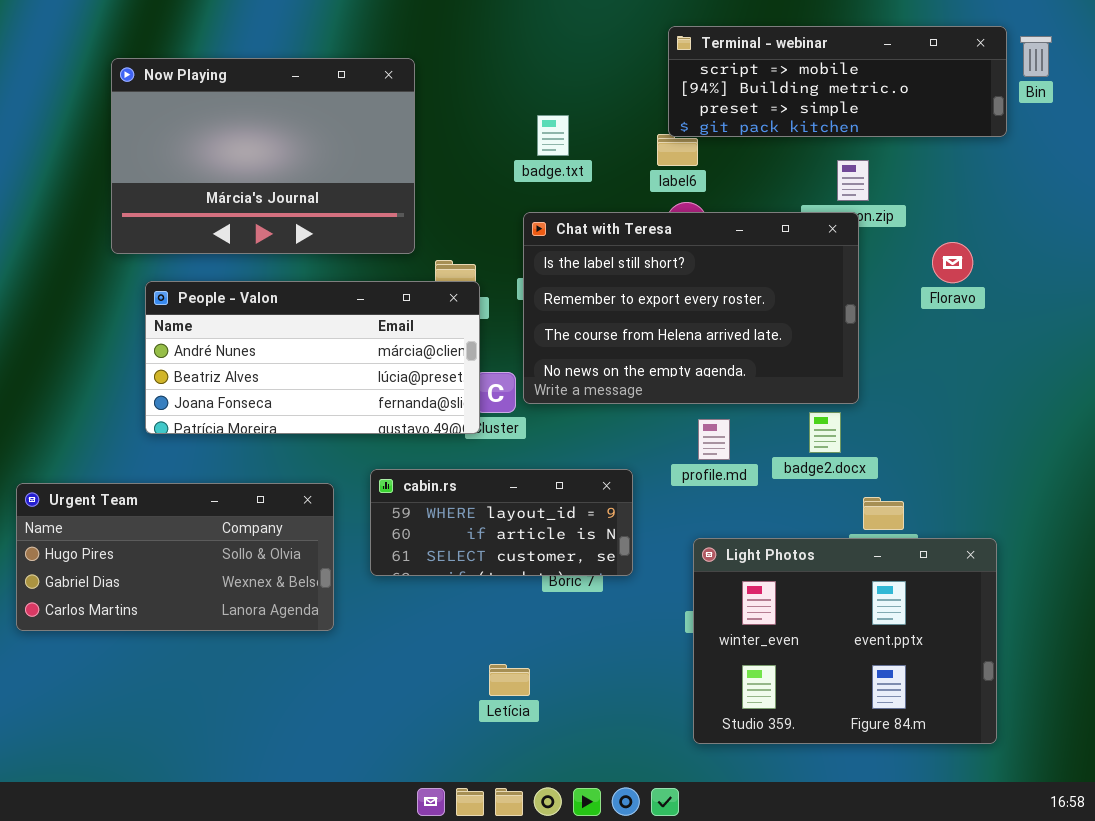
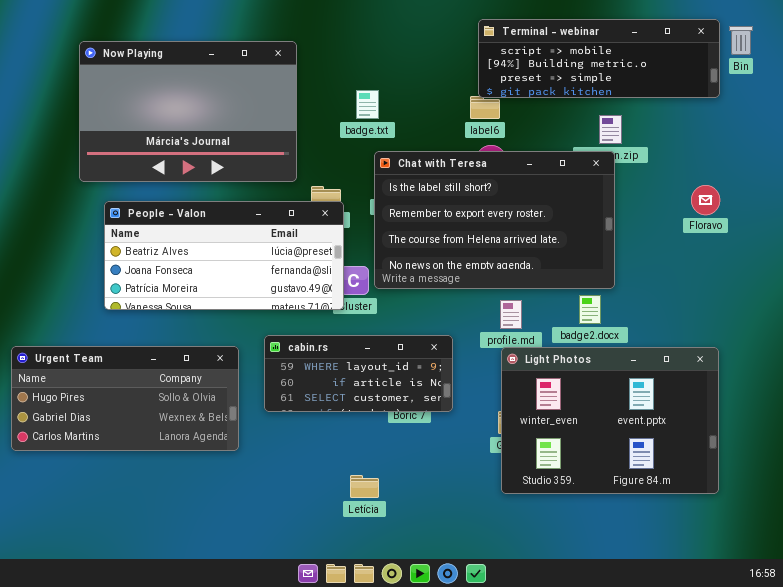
badge.txt: [537,115,569,156] -> [356,90,379,119], moved
Floravo: [932,242,973,283] -> [691,185,720,215], moved
People - Valon: [145,281,480,434] -> [104,201,344,310], scrolled down 1 row
Light Photos: [693,538,997,744] -> [501,347,719,494], moved

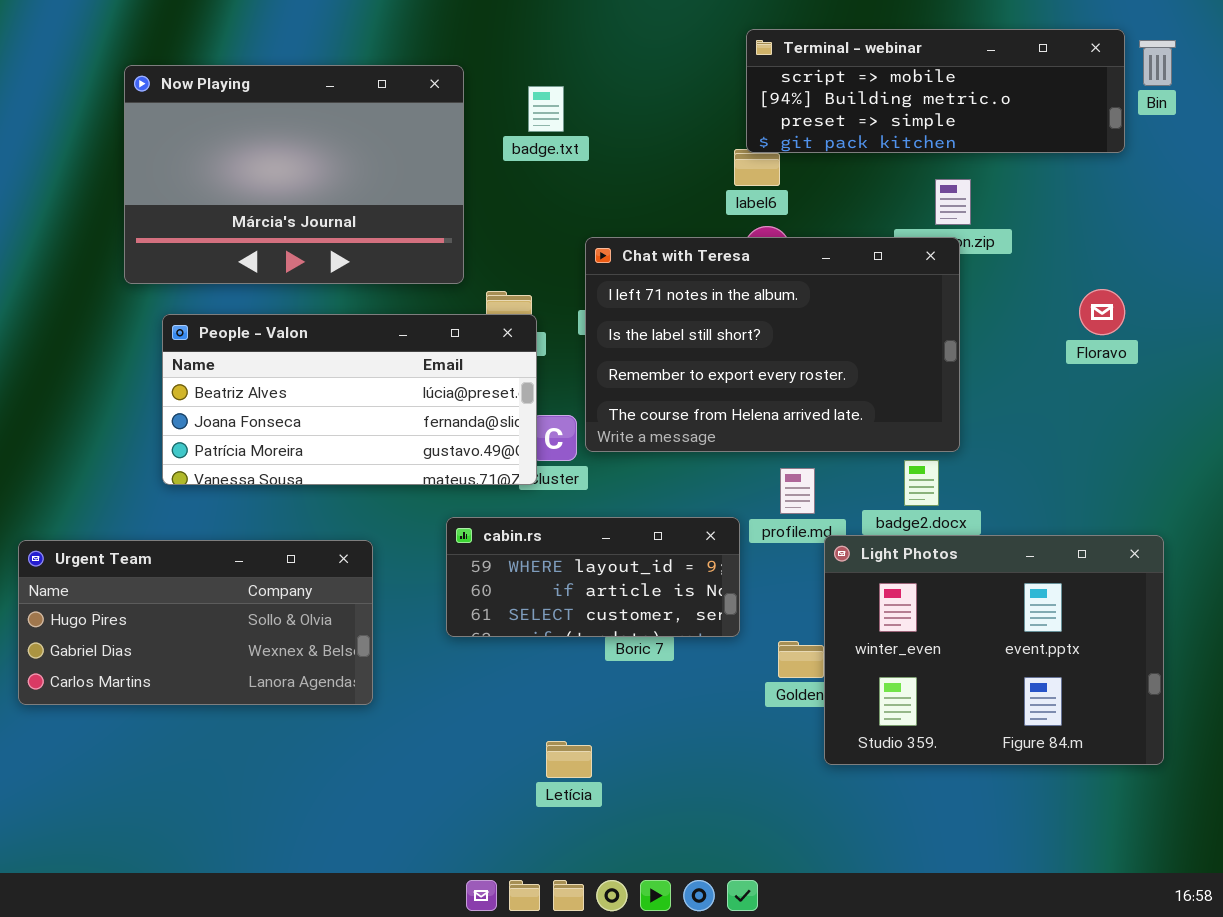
badge.txt: [356,90,379,119] -> [528,86,564,132], moved
Chat with Teresa: [374,151,615,289] -> [585,237,960,452], scrolled up 1 row
cabin.rs: [264,335,453,412] -> [446,517,740,637], moved
Light Photos: [501,347,719,494] -> [824,535,1164,765], moved

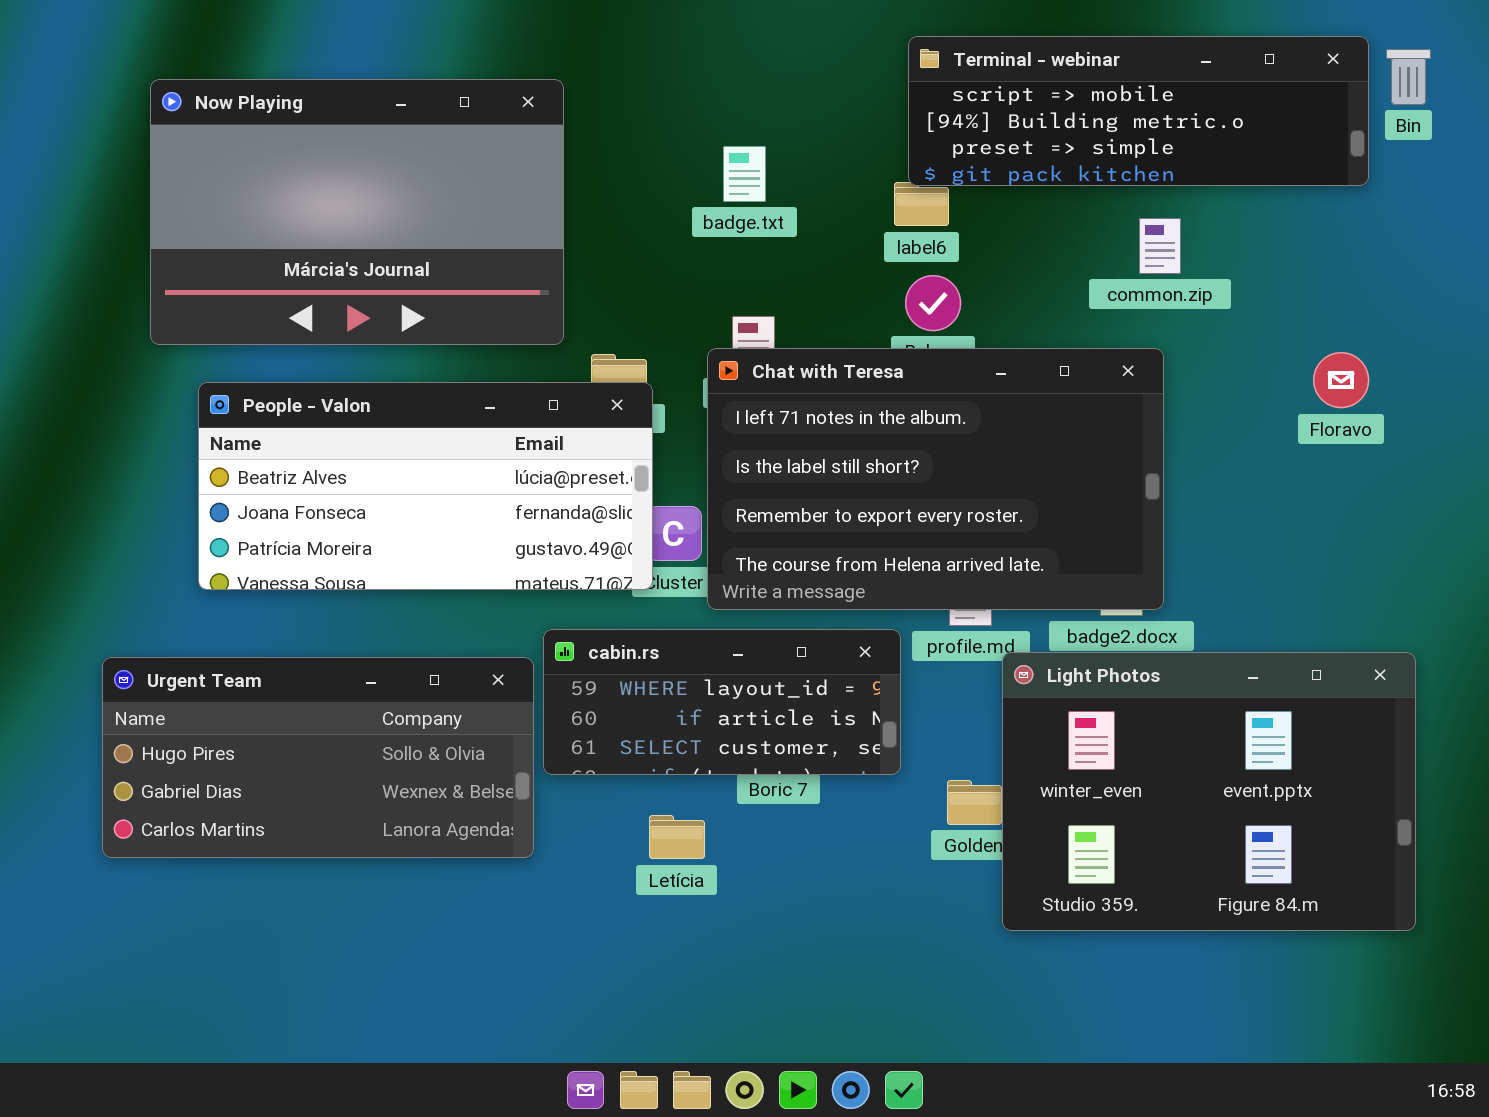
badge.txt: [528,86,564,132] -> [723,146,766,202], moved
Chat with Teresa: [585,237,960,452] -> [707,348,1164,610], moved
Urgent Team: [18,540,373,705] -> [102,657,534,858], moved
Letícia: [546,741,592,778] -> [649,815,705,859], moved

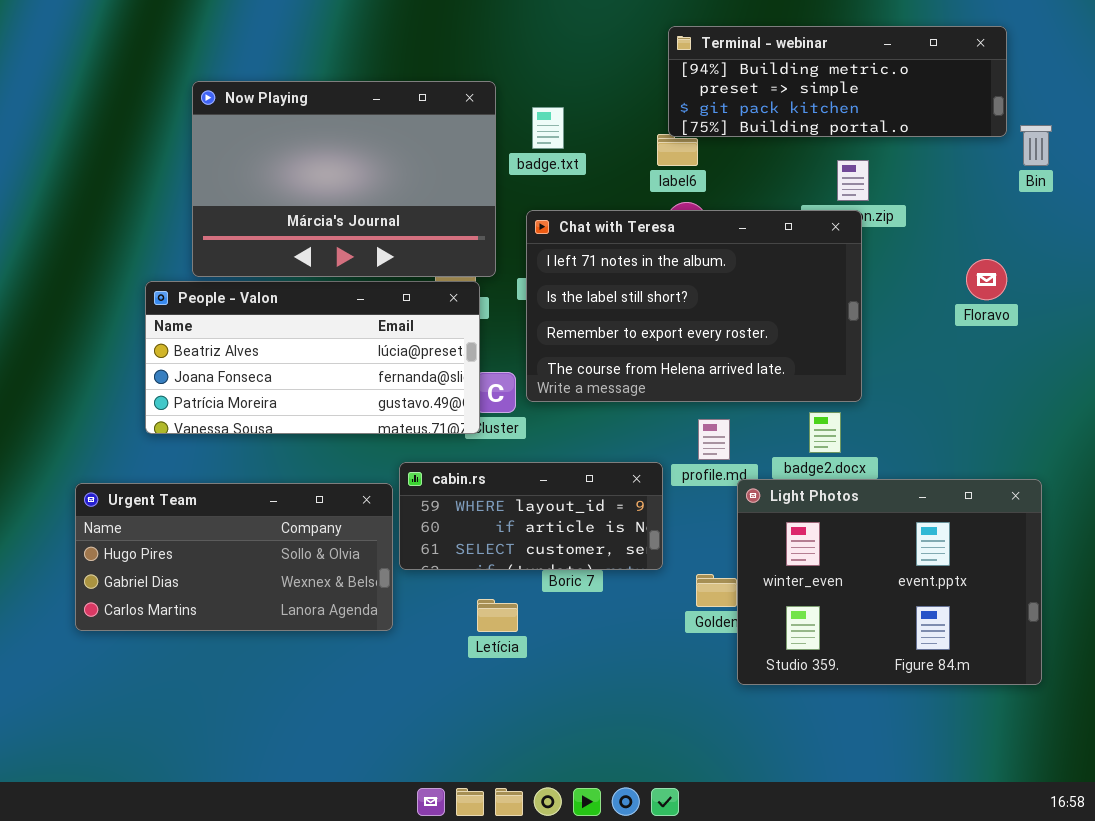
Terminal - webinar: [908,36,1369,186] -> [668,26,1007,137], scrolled down 1 row
Bin: [1386,49,1431,105] -> [1020,125,1052,166], moved
Now Playing: [150,79,564,345] -> [192,81,496,277], moved
Chat with Teresa: [707,348,1164,610] -> [526,210,862,402], moved

